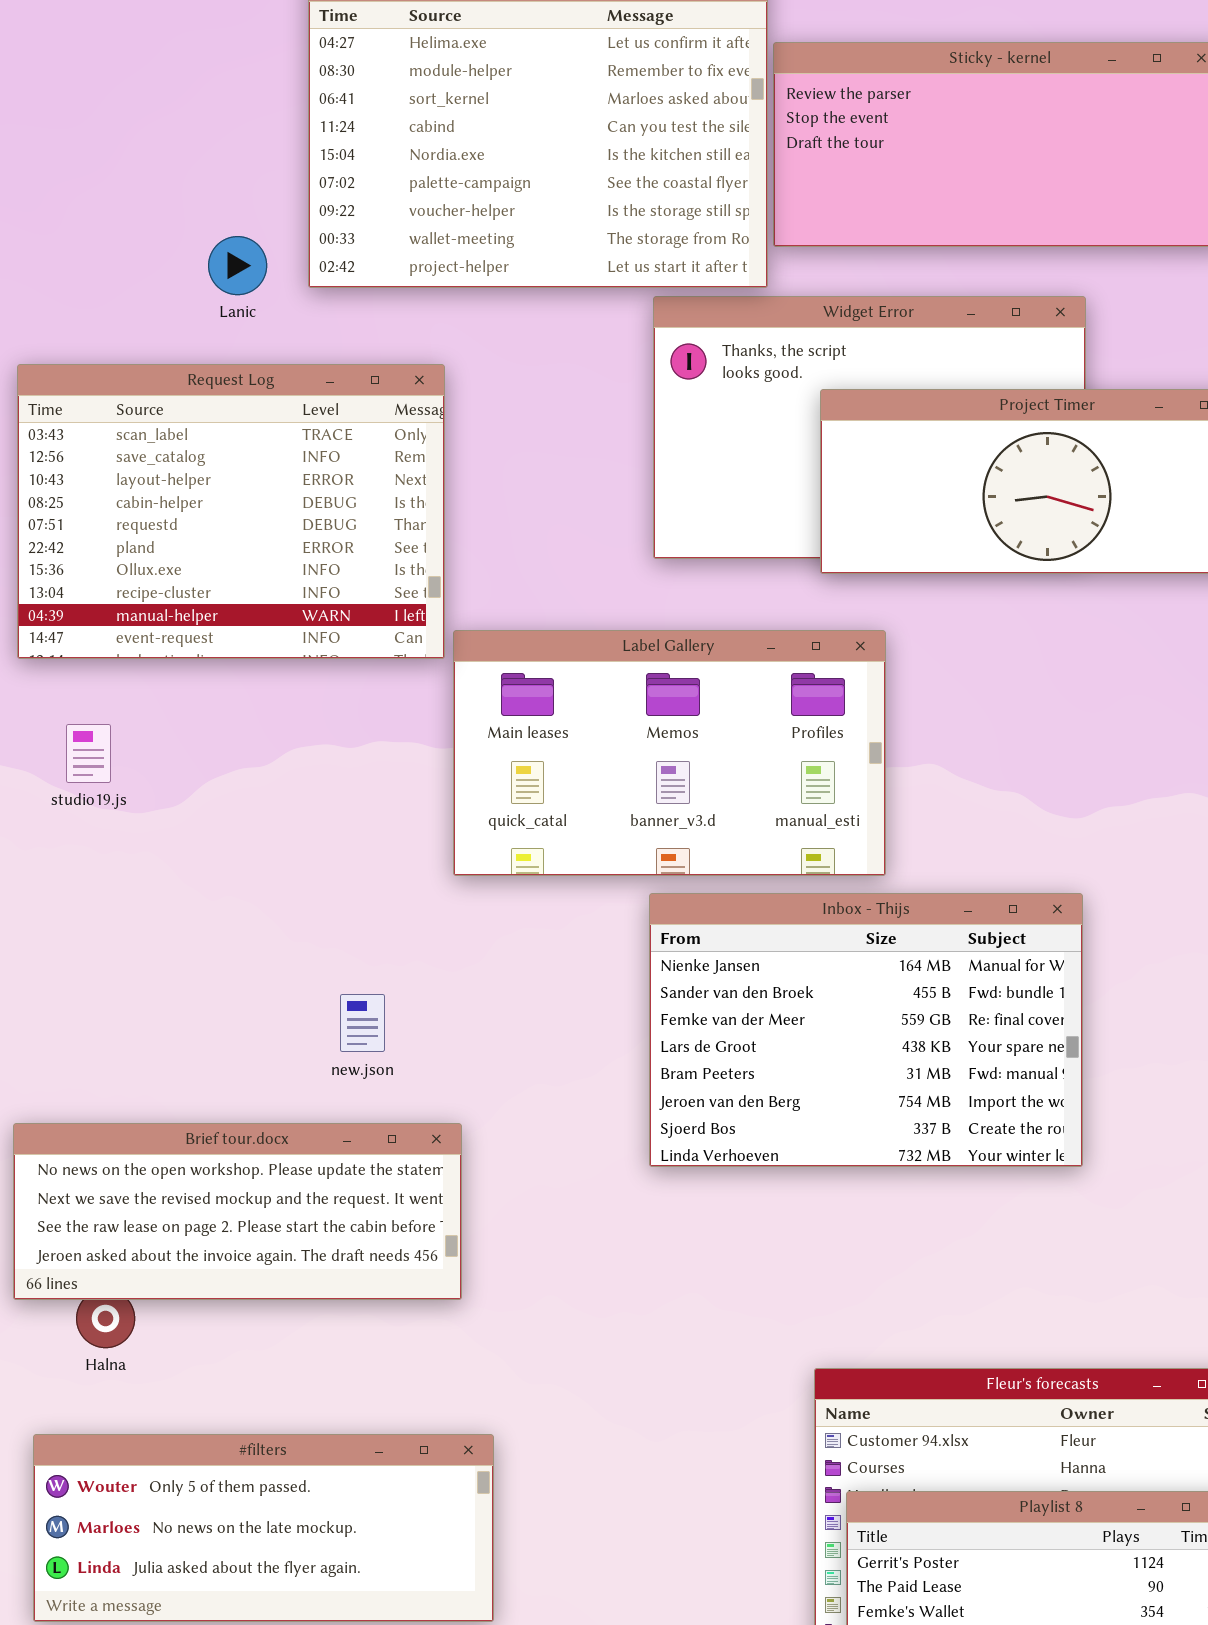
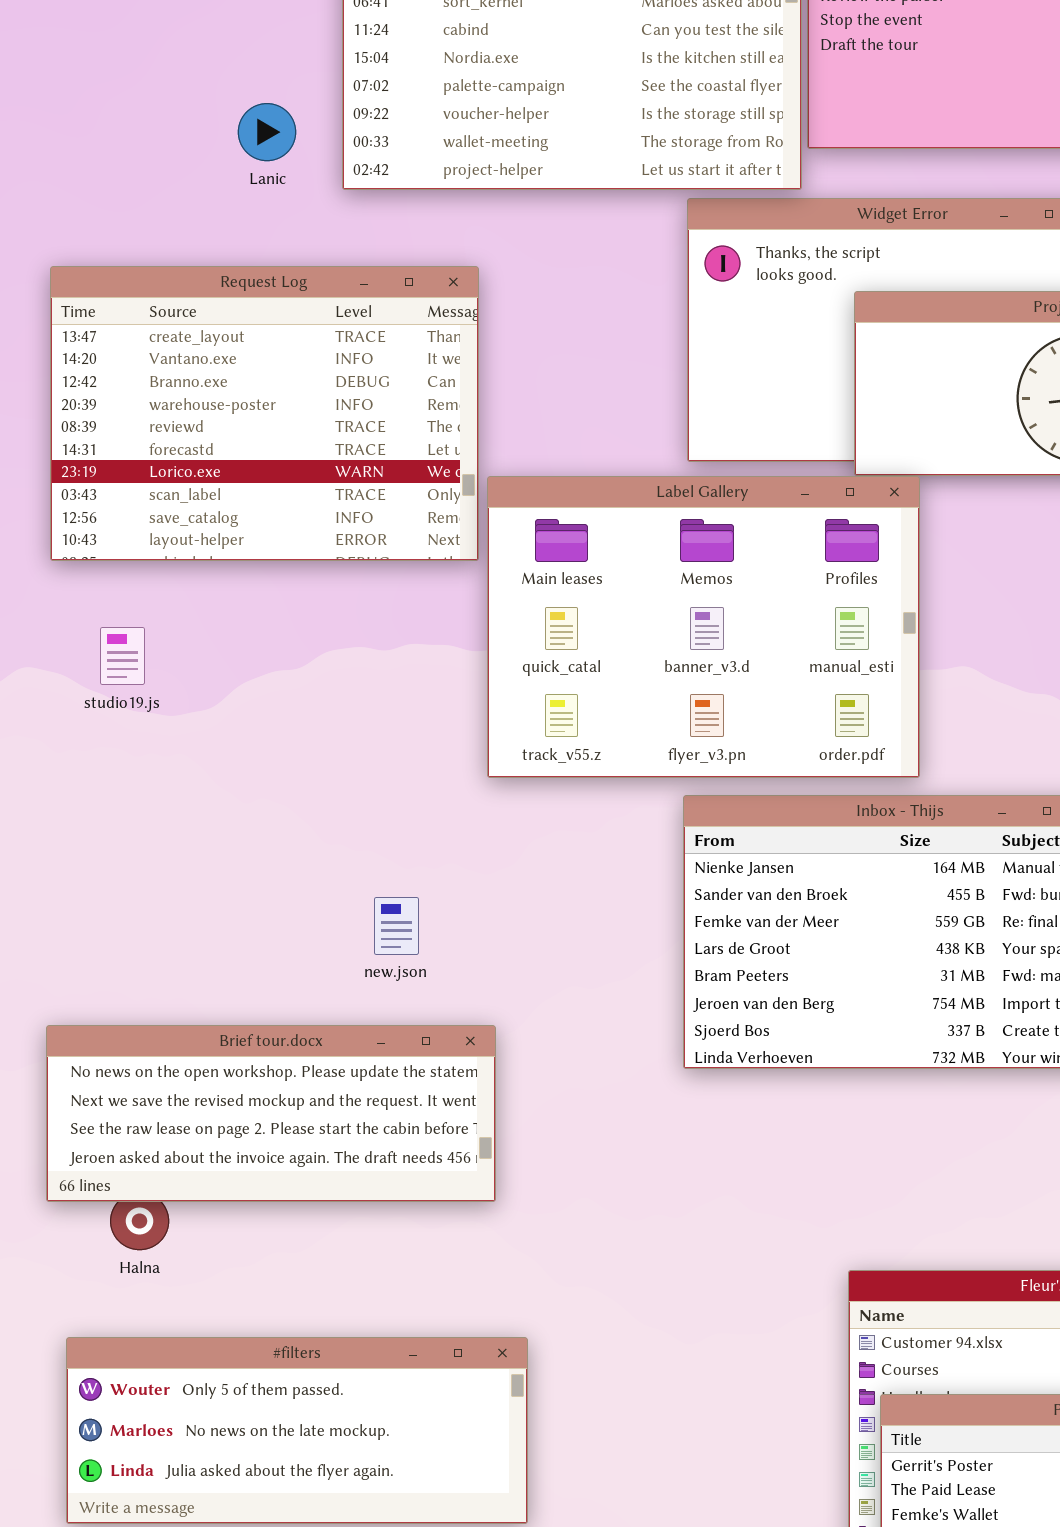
Lanic: [208,236,267,295] -> [238,103,296,161], moved
Request Log: [17,364,445,659] -> [50,266,479,561], scrolled up 7 rows
Label Gallery: [453,630,886,876] -> [487,476,920,778], resized

